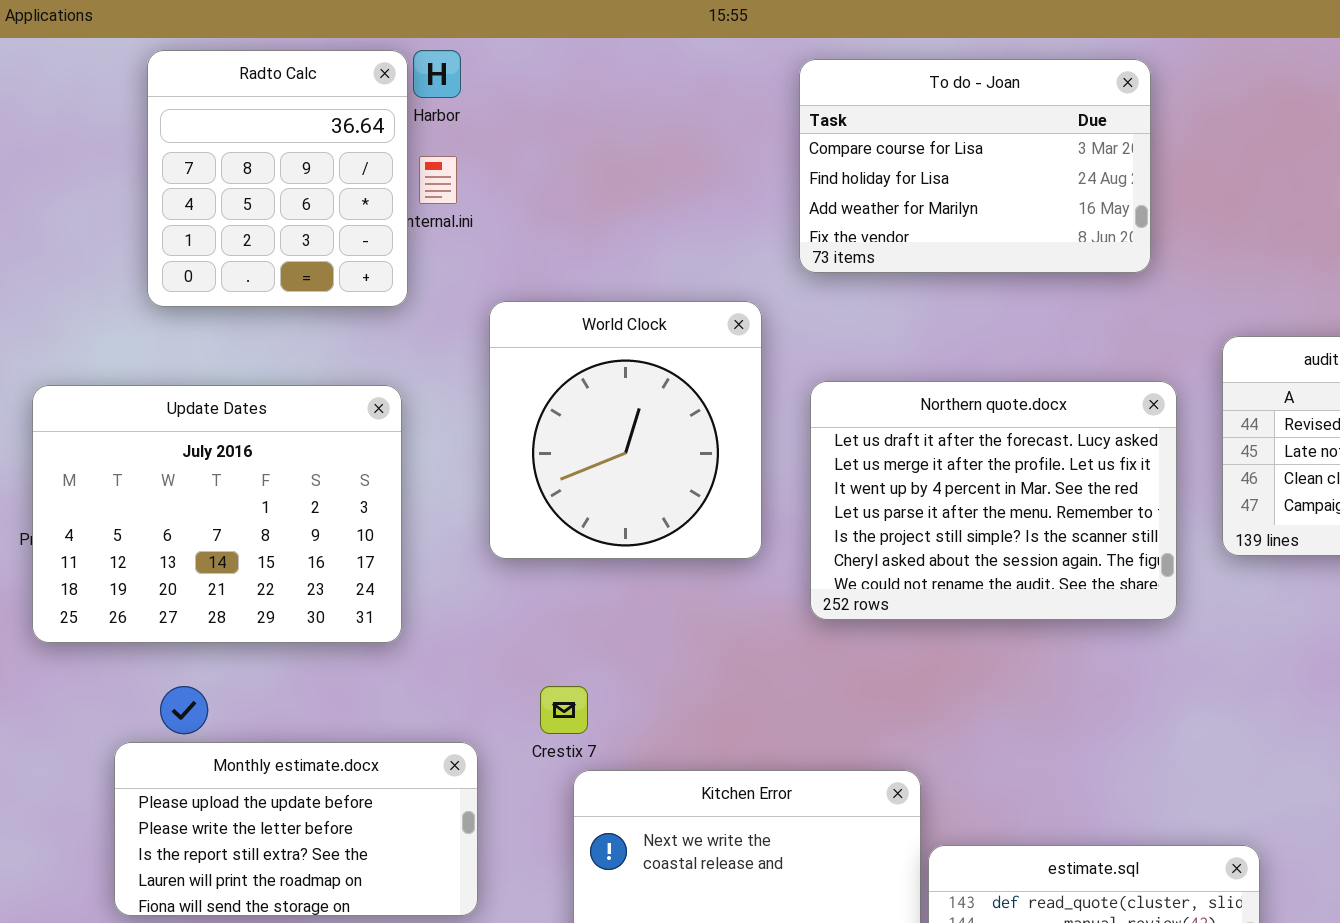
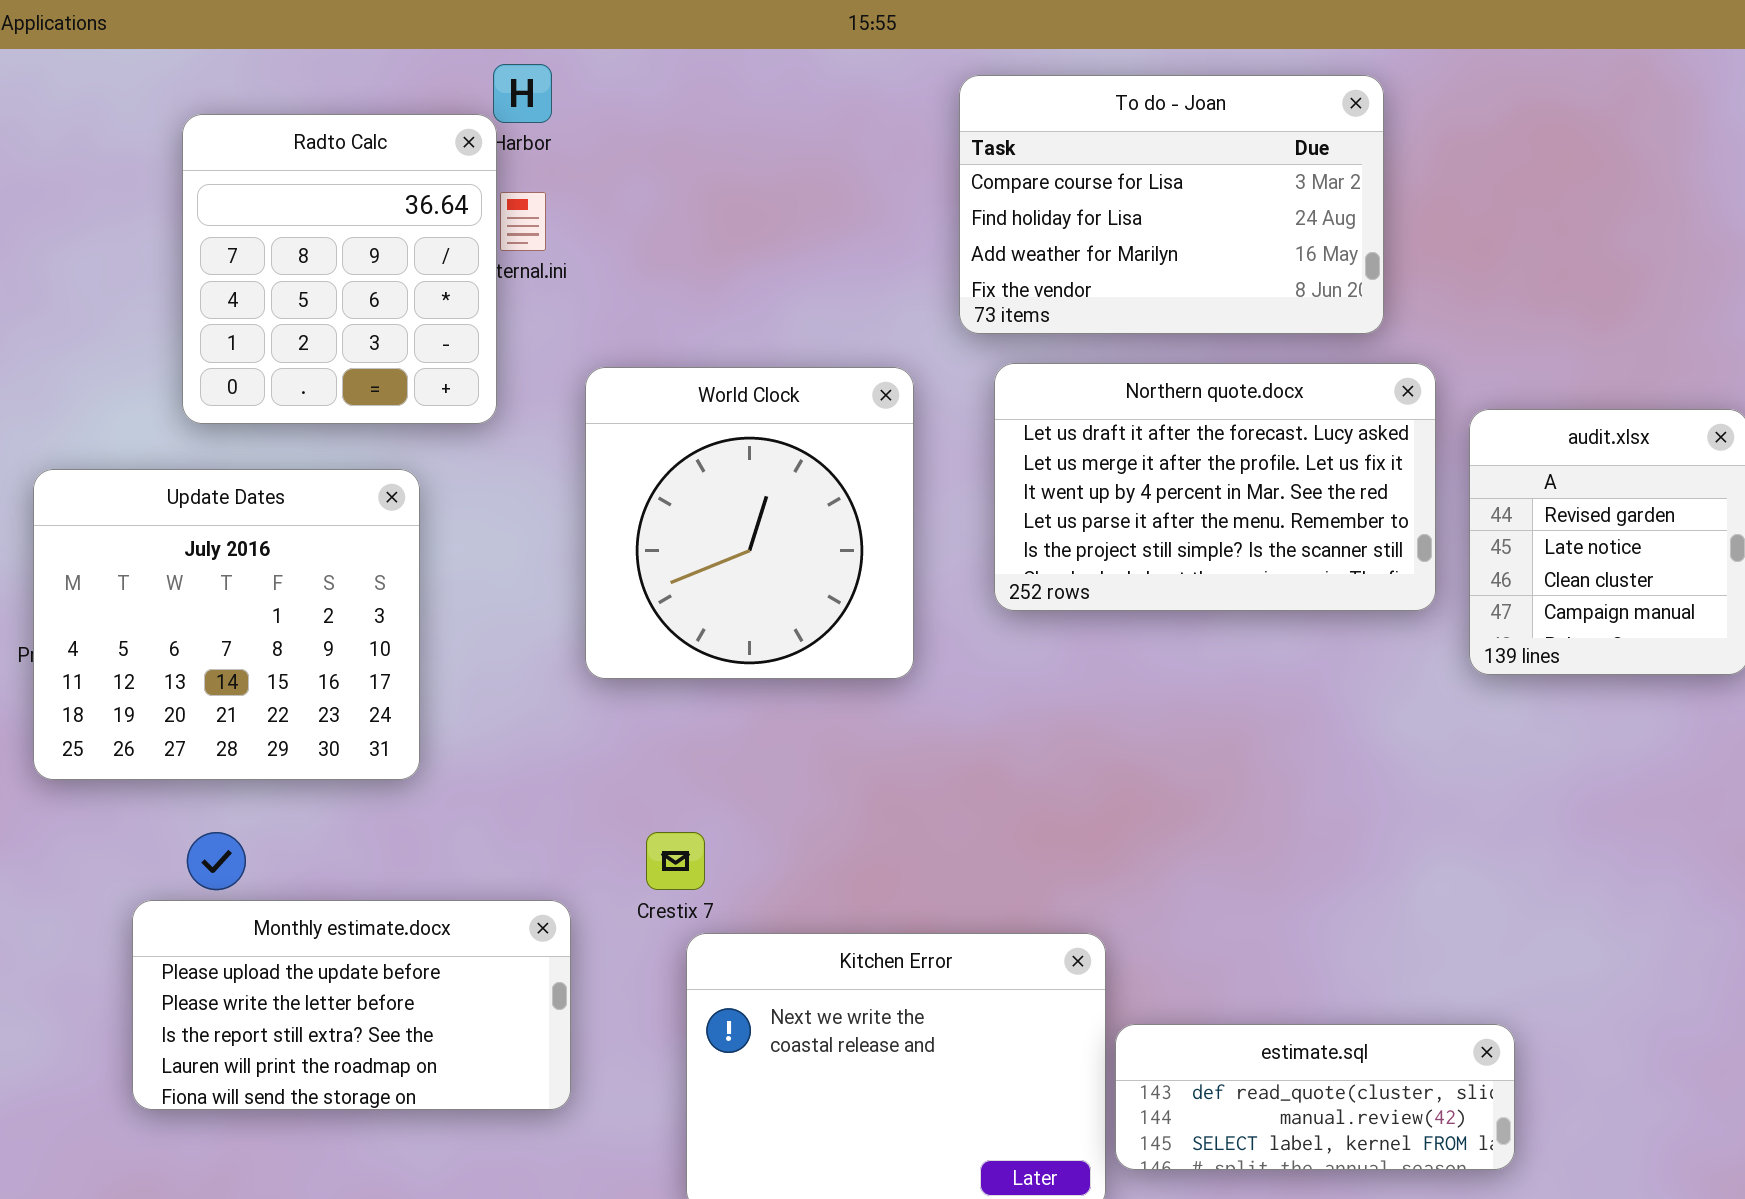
Radto Calc: [147,50,408,307] -> [182,114,497,424], moved
Northern quote.docx: [810,381,1177,620] -> [994,363,1436,611], moved, resized
Update Dates: [32,385,402,643] -> [33,469,420,780], resized

